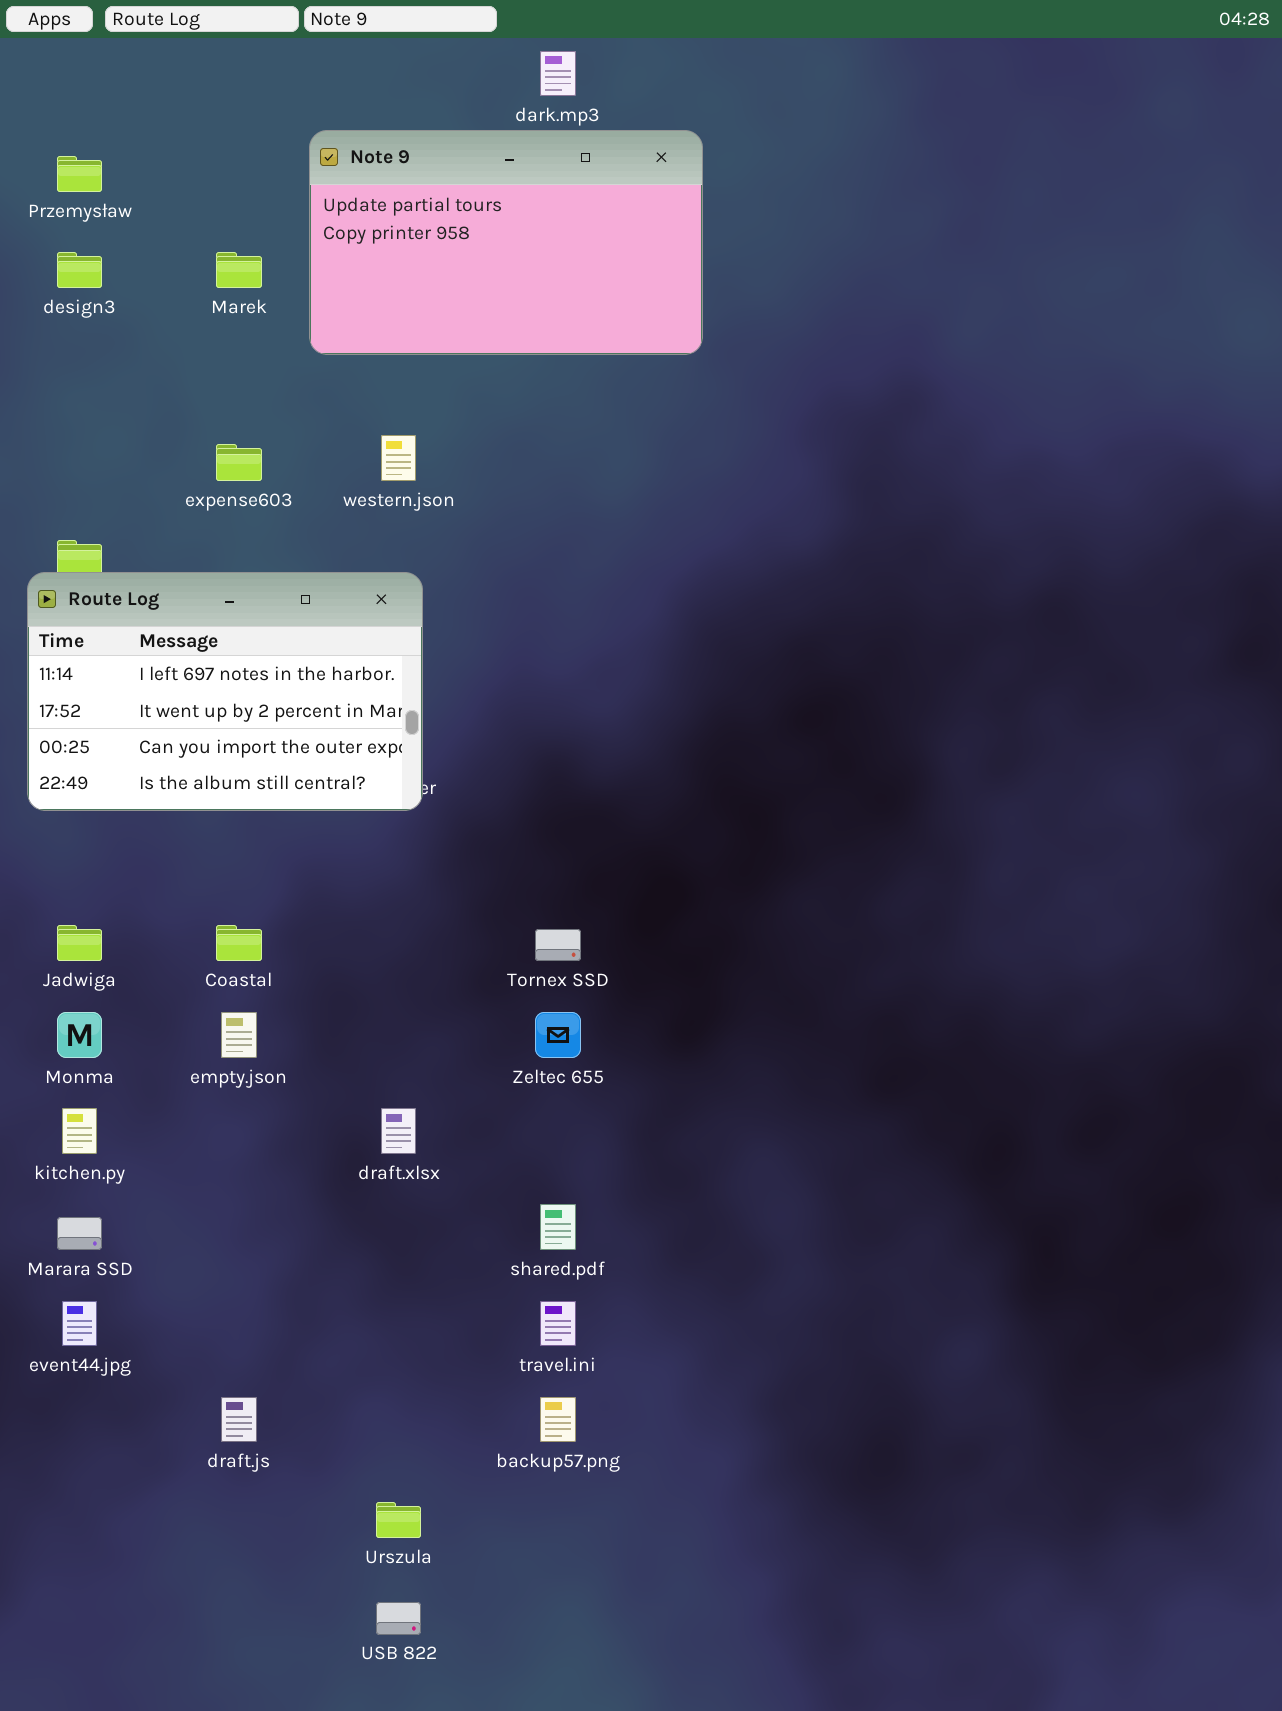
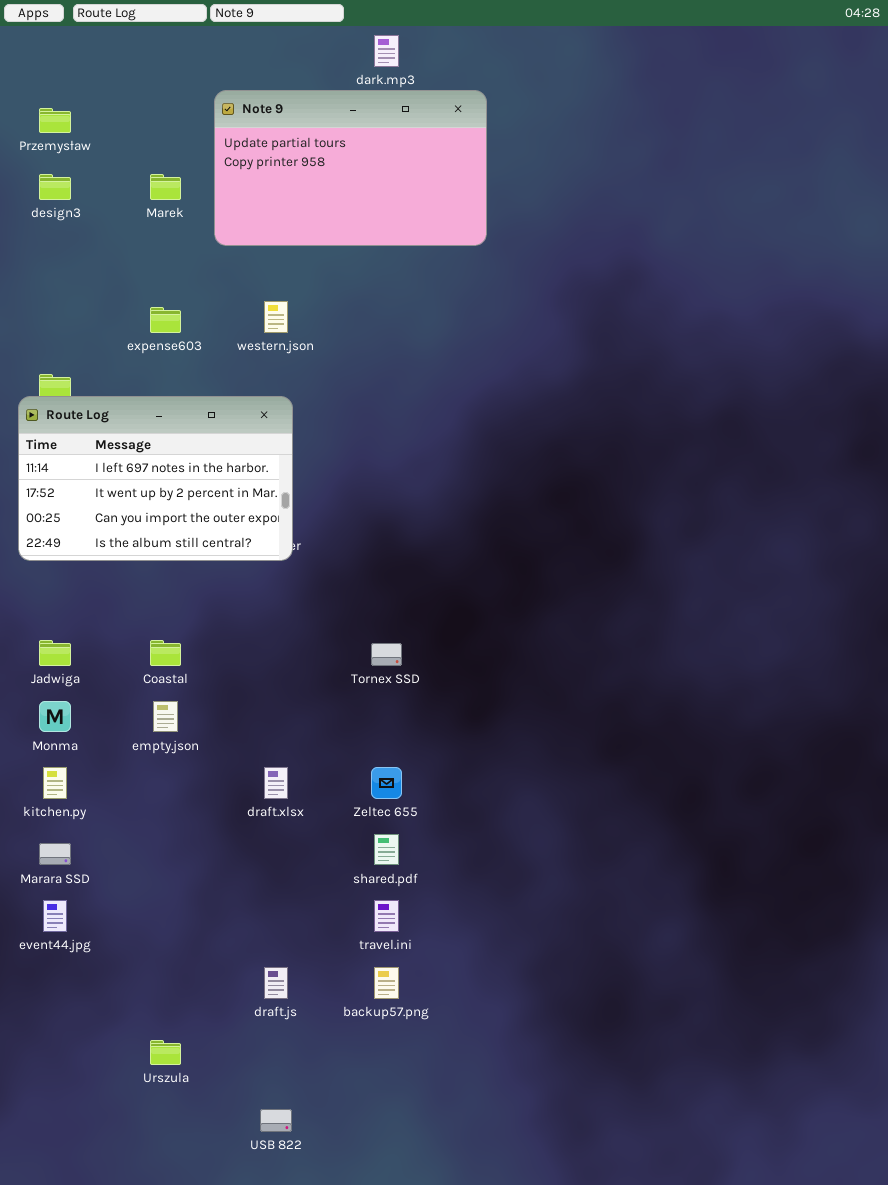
Zeltec 655: [535,1012,581,1058] -> [371,767,402,799], moved
draft.js: [221,1397,257,1442] -> [264,967,288,999], moved
Urszula: [376,1502,421,1538] -> [150,1040,181,1065], moved

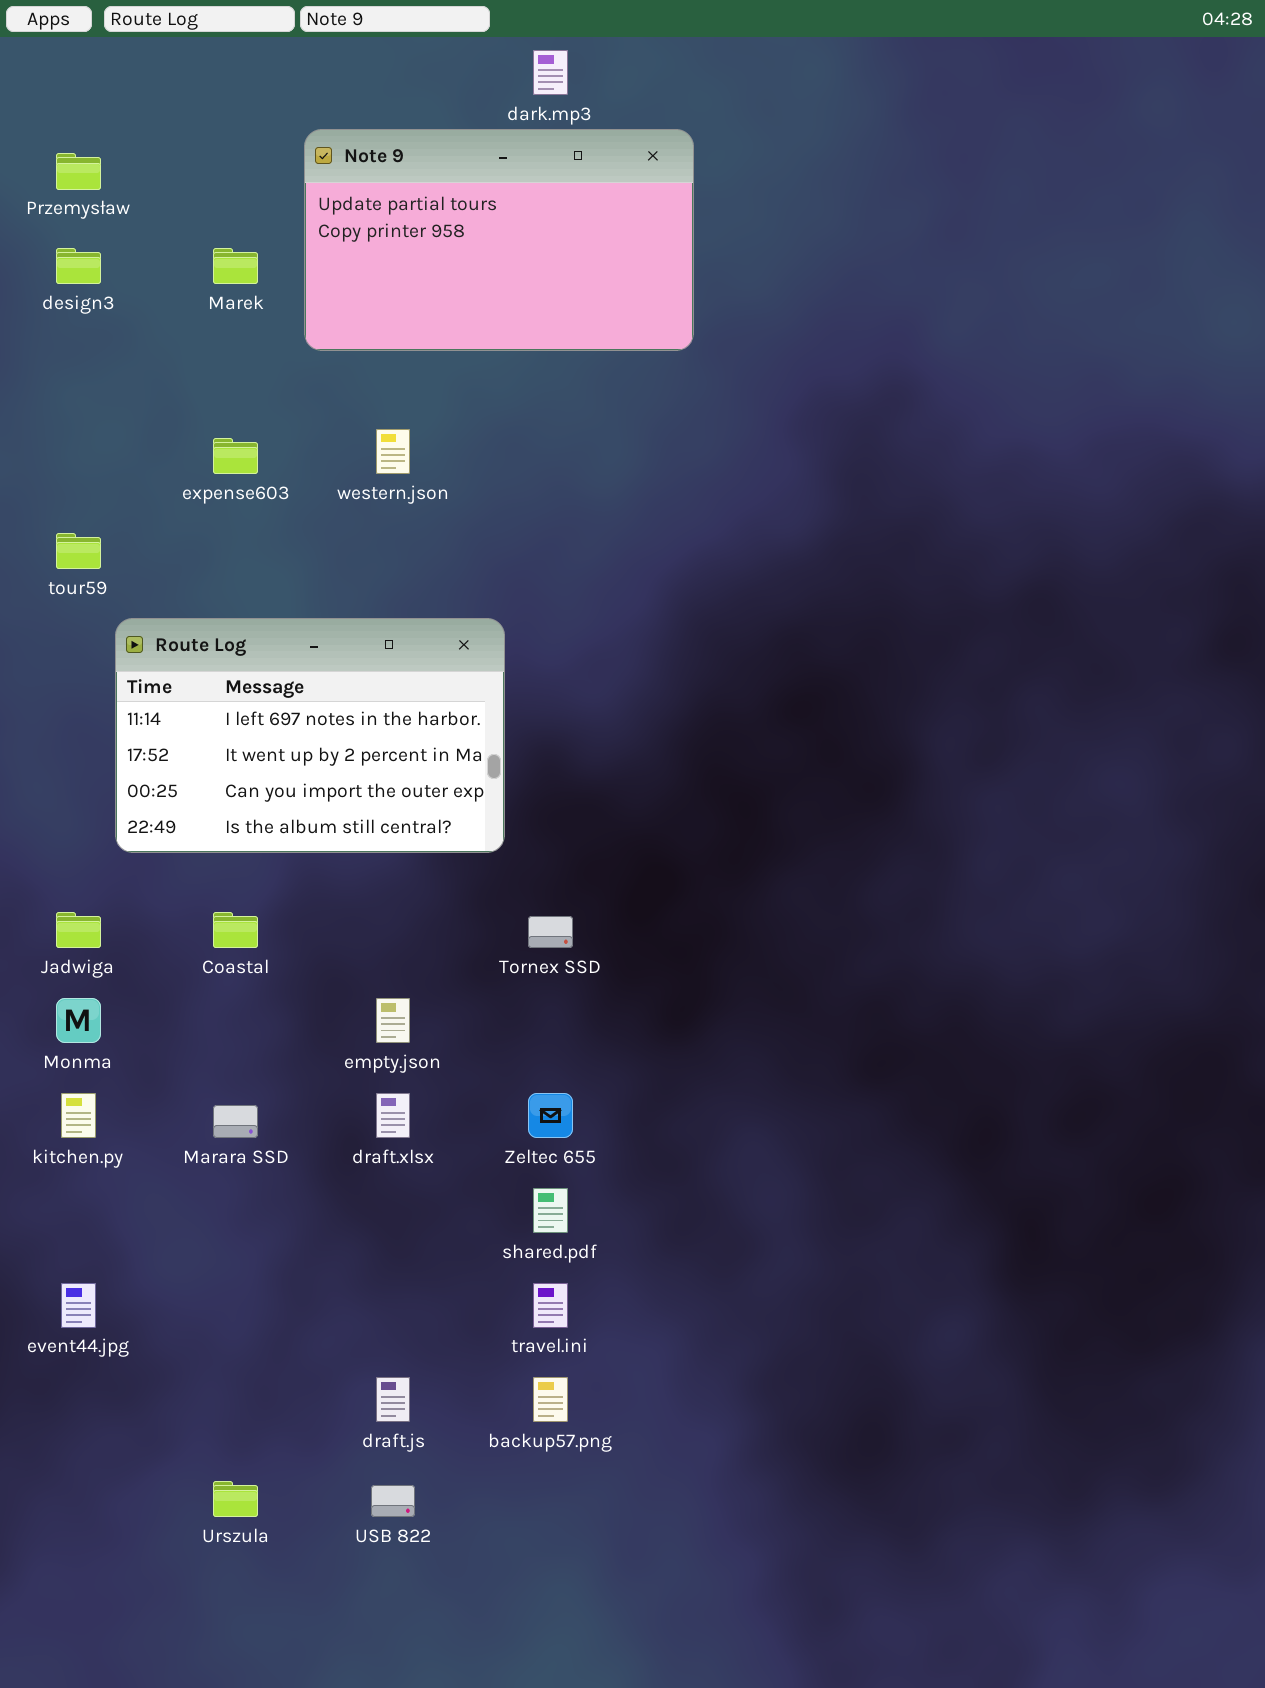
Route Log: [18,396,293,561] -> [115,618,505,853], moved
empty.json: [153,701,178,732] -> [376,998,410,1043], moved
Marara SSD: [39,843,71,865] -> [213,1105,258,1138], moved
USB 822: [260,1109,292,1132] -> [371,1485,415,1517], moved

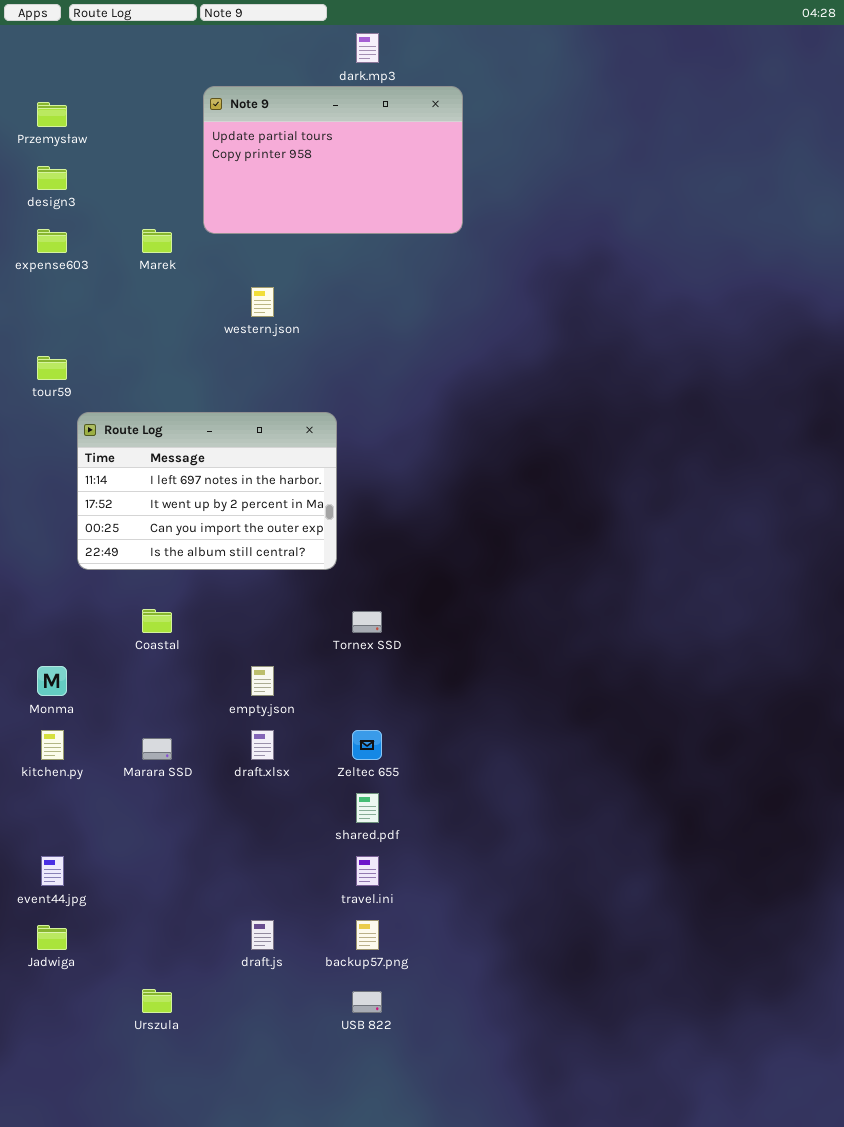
Marek: [213,248,258,284] -> [142,229,172,253], moved
expense603: [213,438,258,474] -> [37,229,67,253], moved
Jadwiga: [56,912,101,948] -> [37,925,67,950], moved
USB 822: [371,1485,415,1517] -> [352,991,382,1013], moved

